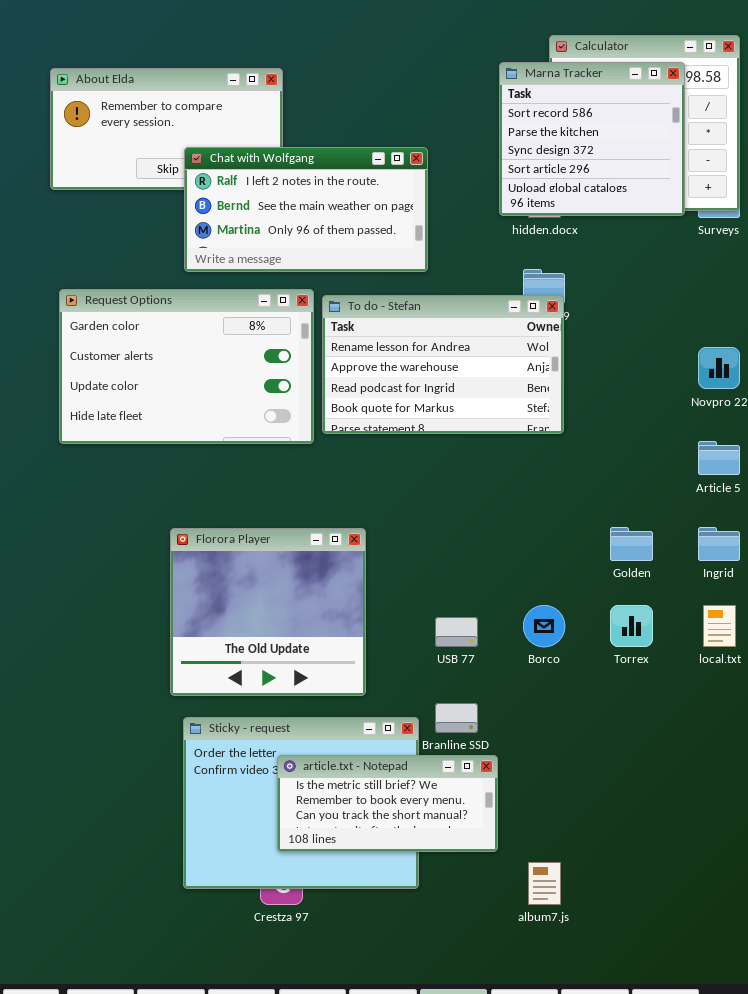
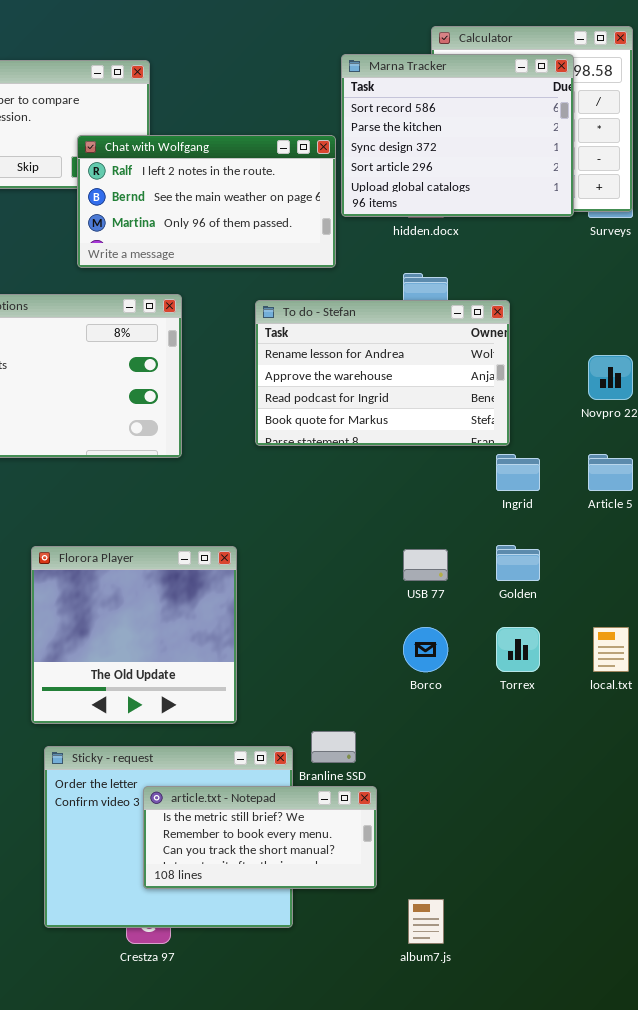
Marna Tracker: [499,62,685,216] -> [341,54,574,217], resized
Chat with Wolfgang: [184,147,428,272] -> [77,135,336,268], moved
To do - Stefan: [322,295,564,434] -> [255,300,510,446], moved
Ingrid: [698,527,740,561] -> [496,454,540,491], moved
USB 77: [435,617,478,647] -> [403,549,448,581], moved

